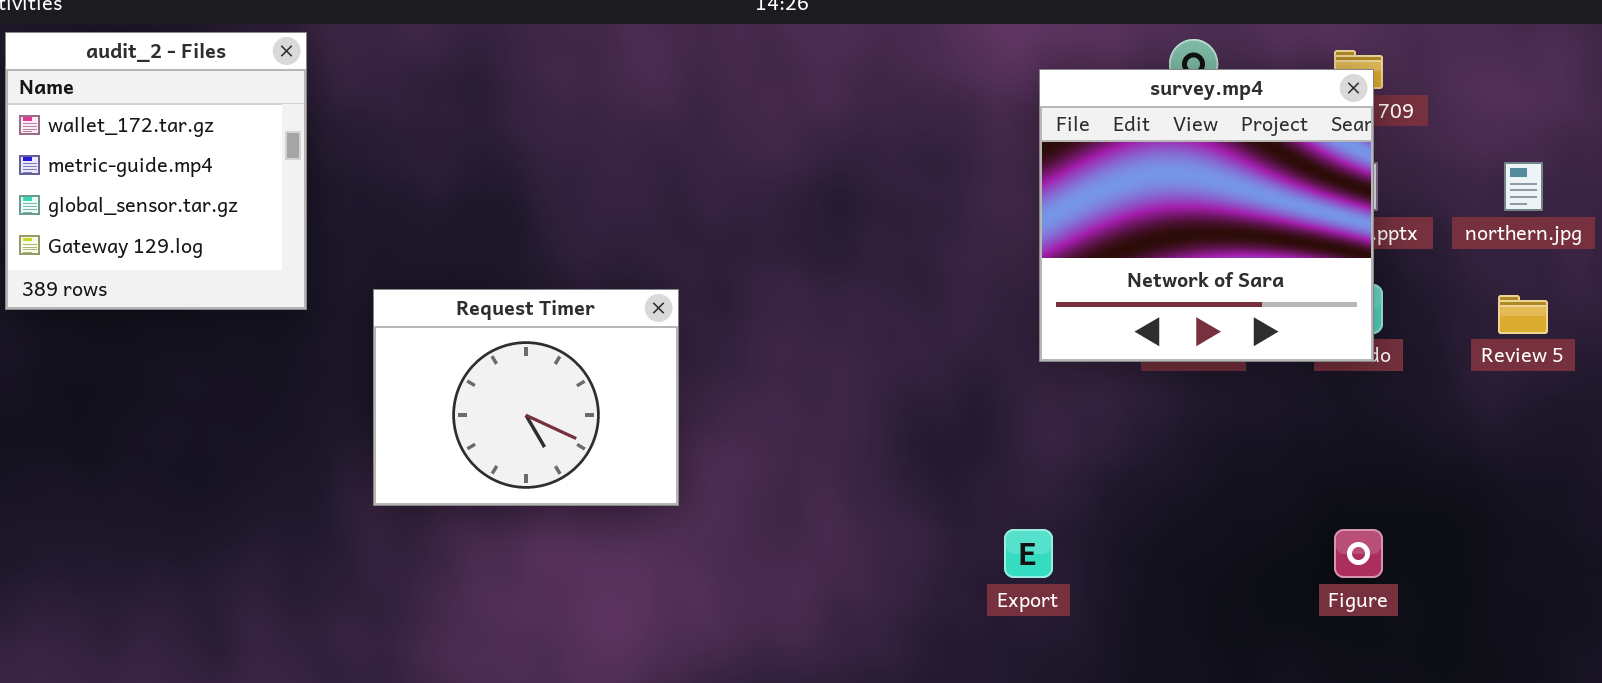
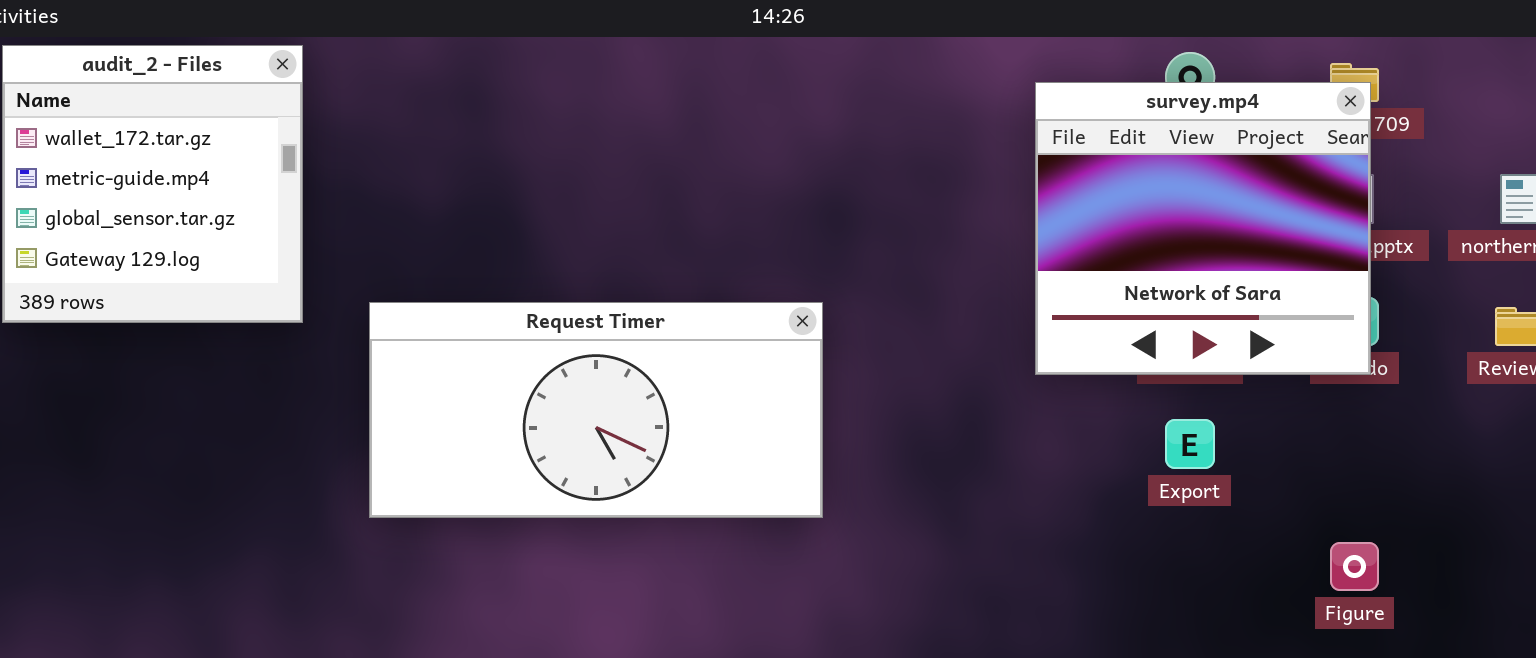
Request Timer: [373,289,679,506] -> [369,302,823,518], resized
Export: [1004,529,1053,578] -> [1165,419,1215,469], moved

